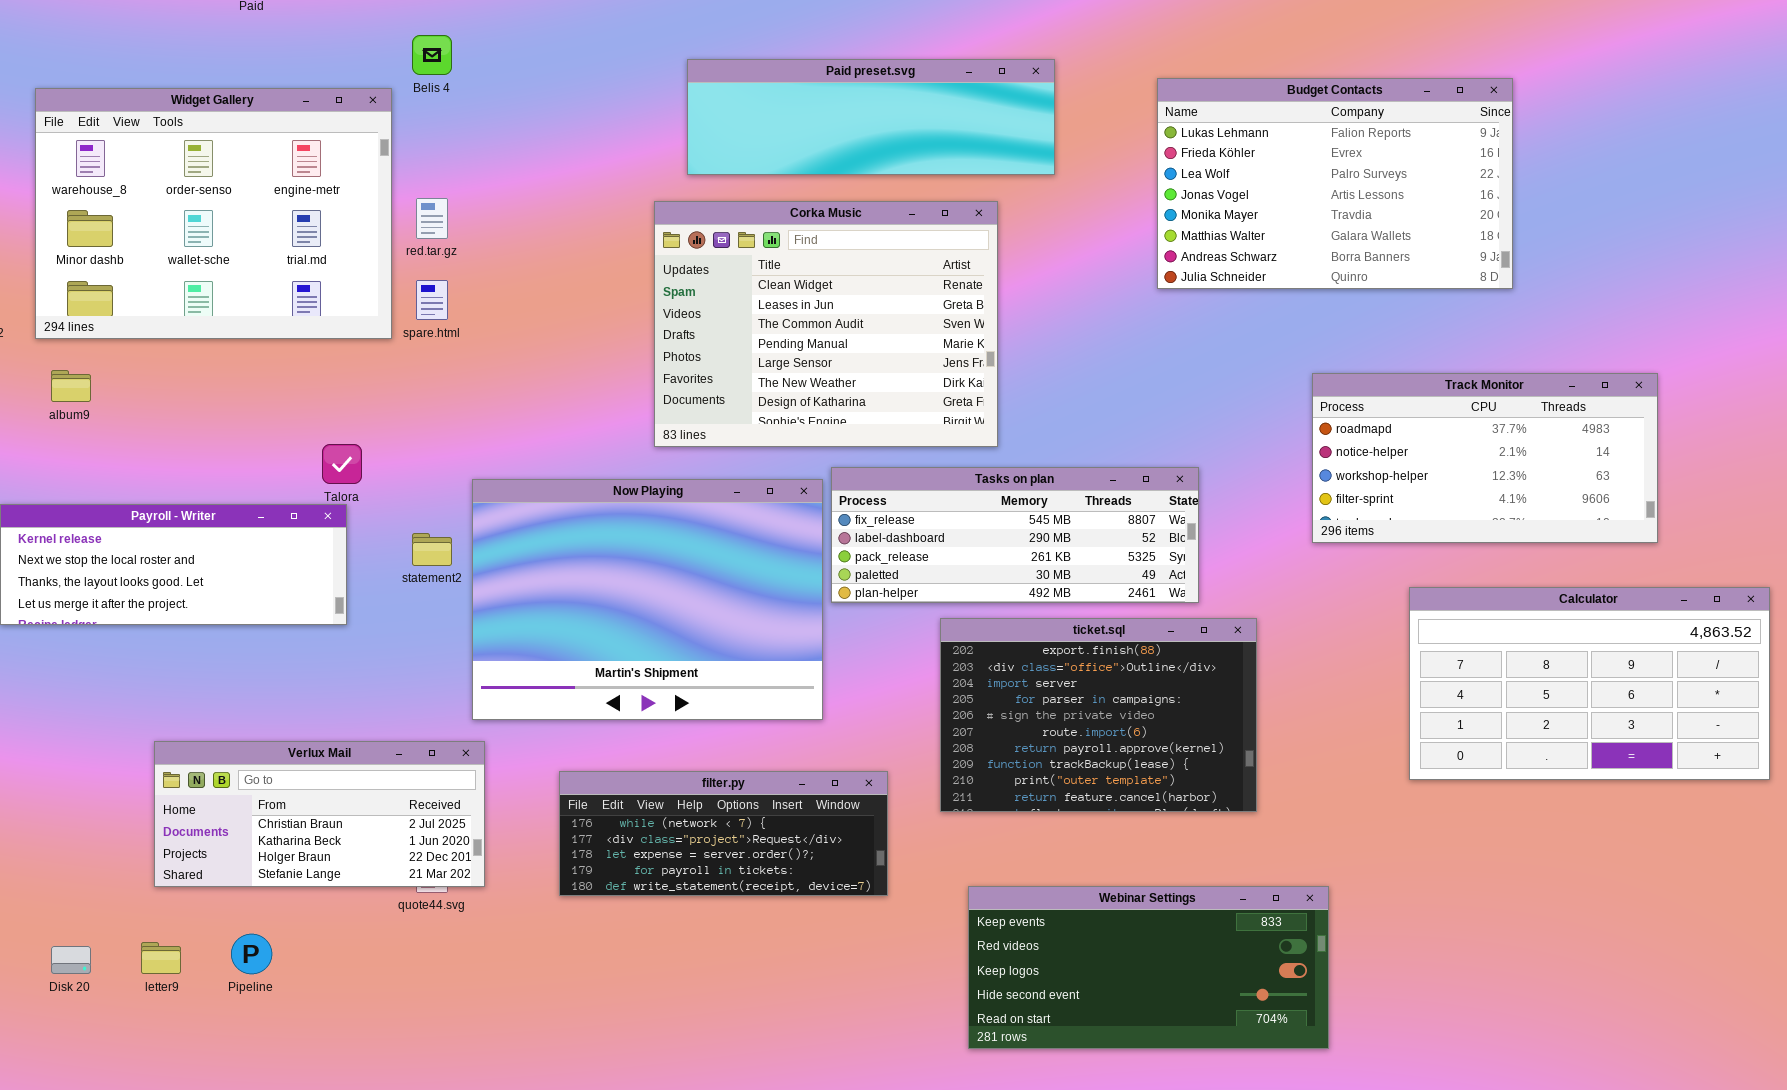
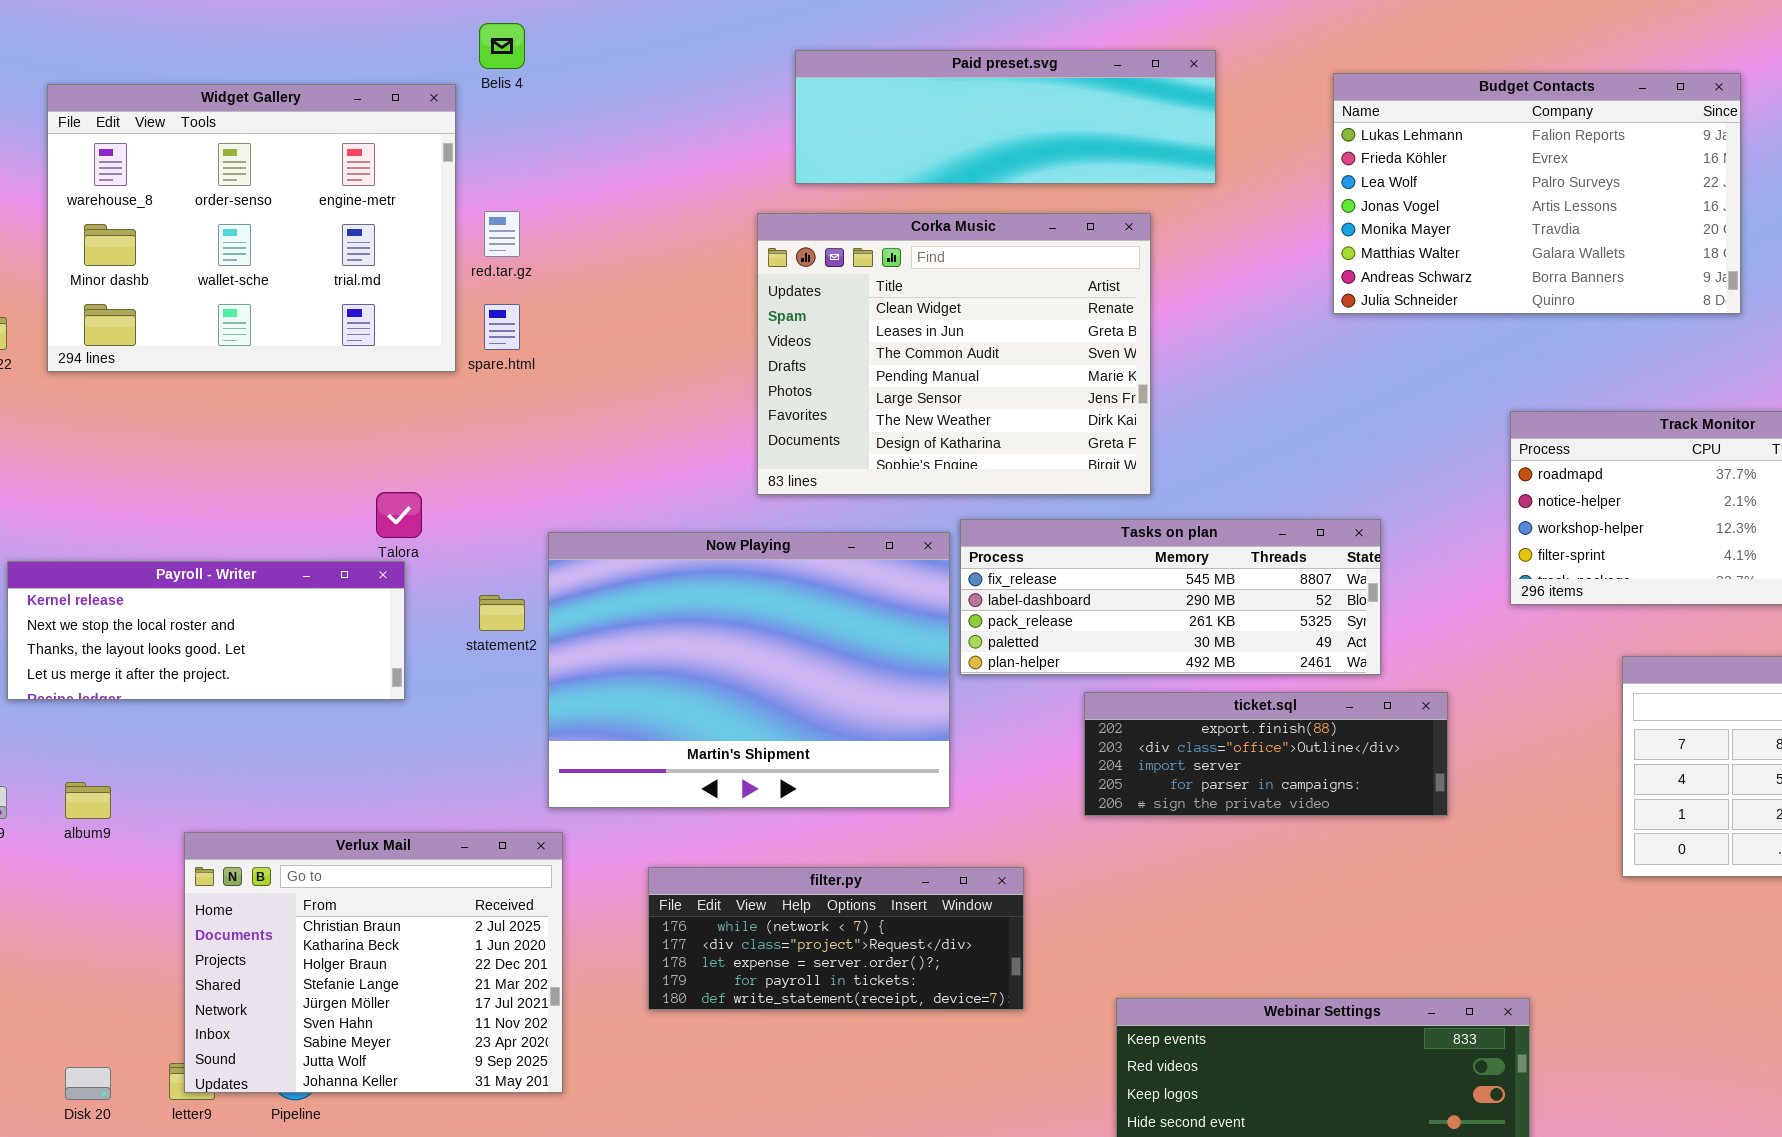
album9: [51,370,91,402] -> [65,782,111,819], moved
ticket.sql: [940,618,1257,812] -> [1084,692,1448,816], resized
Verlux Mail: [154,741,485,887] -> [184,832,563,1093], resized

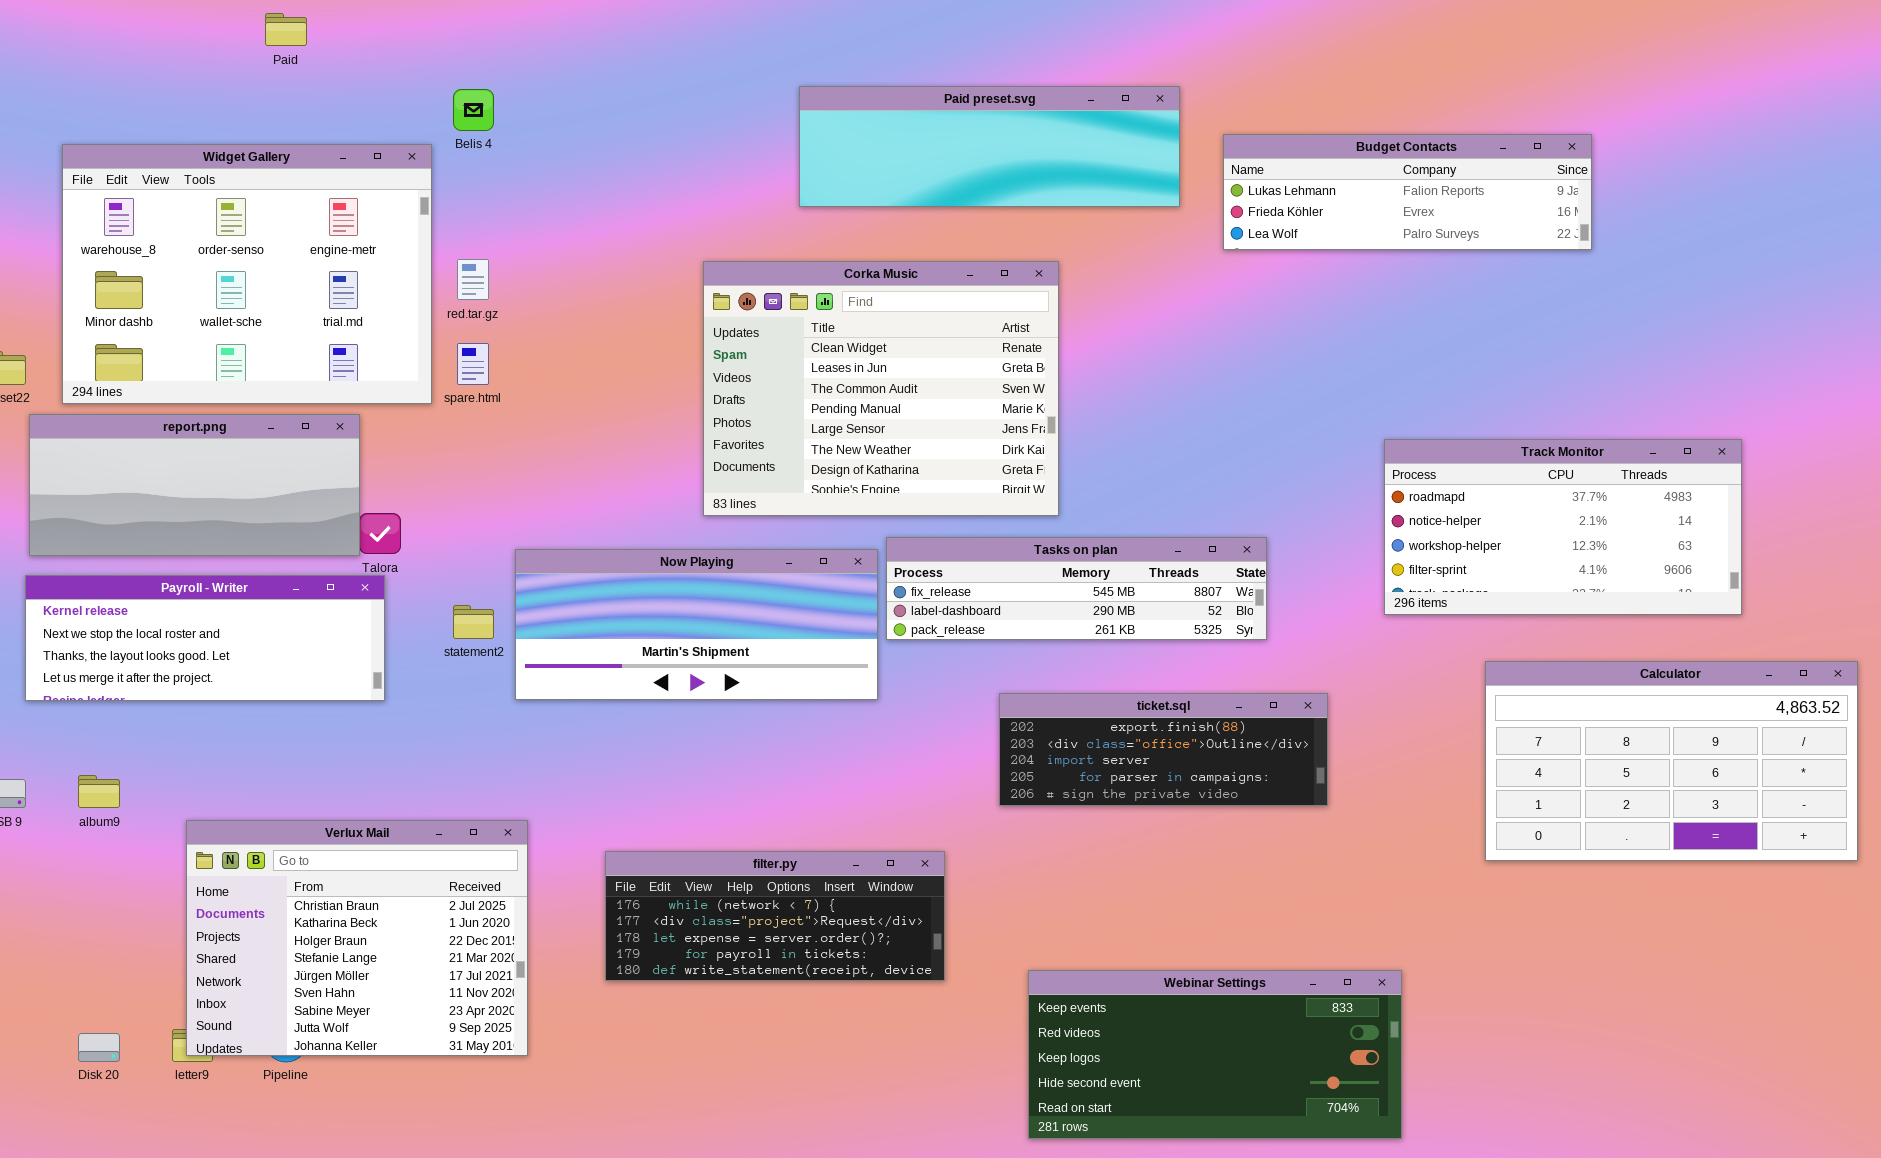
Paid preset.svg: [795,50,1216,184] -> [799,86,1180,207], moved
Budget Contacts: [1333,73,1741,314] -> [1223,134,1592,250], resized
report.png: none -> [29,414,360,556], opened
Tasks on plan: [960,519,1381,675] -> [886,537,1267,640], resized
Now Playing: [548,532,950,808] -> [515,549,878,700], resized

